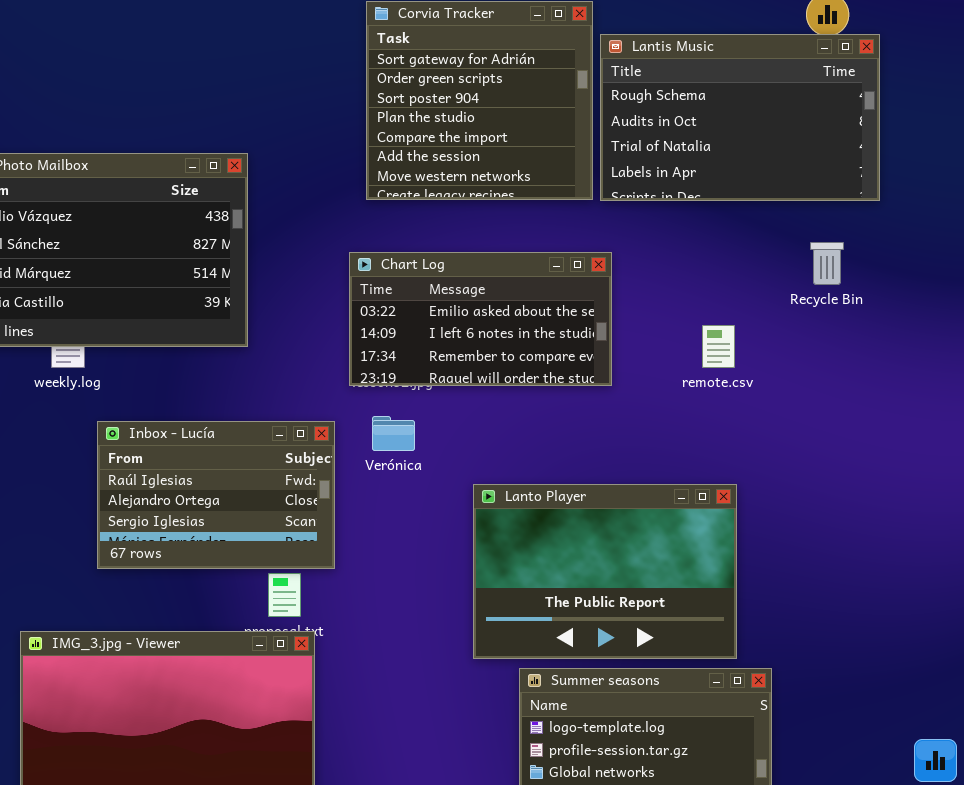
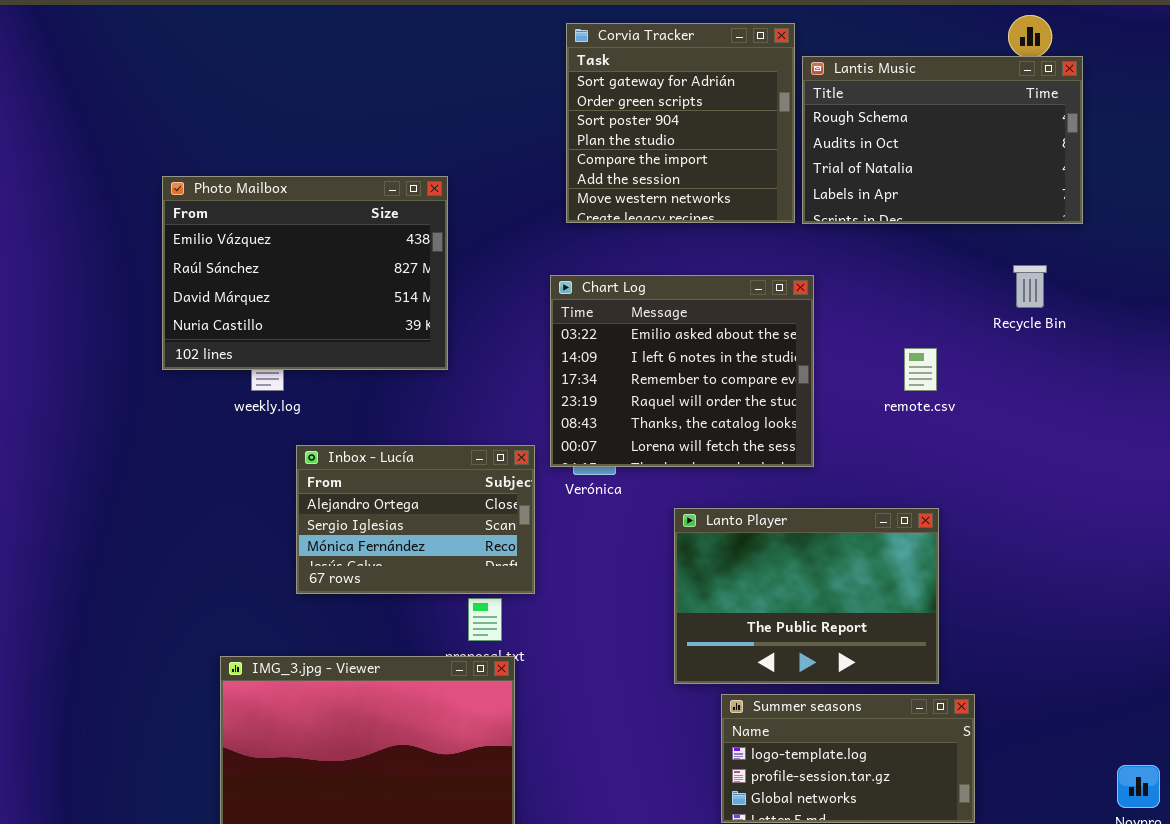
Chart Log: [349,252,612,386] -> [550,275,814,467], resized
Inbox - Lucía: [97,421,335,569] -> [296,445,535,594], scrolled down 1 row

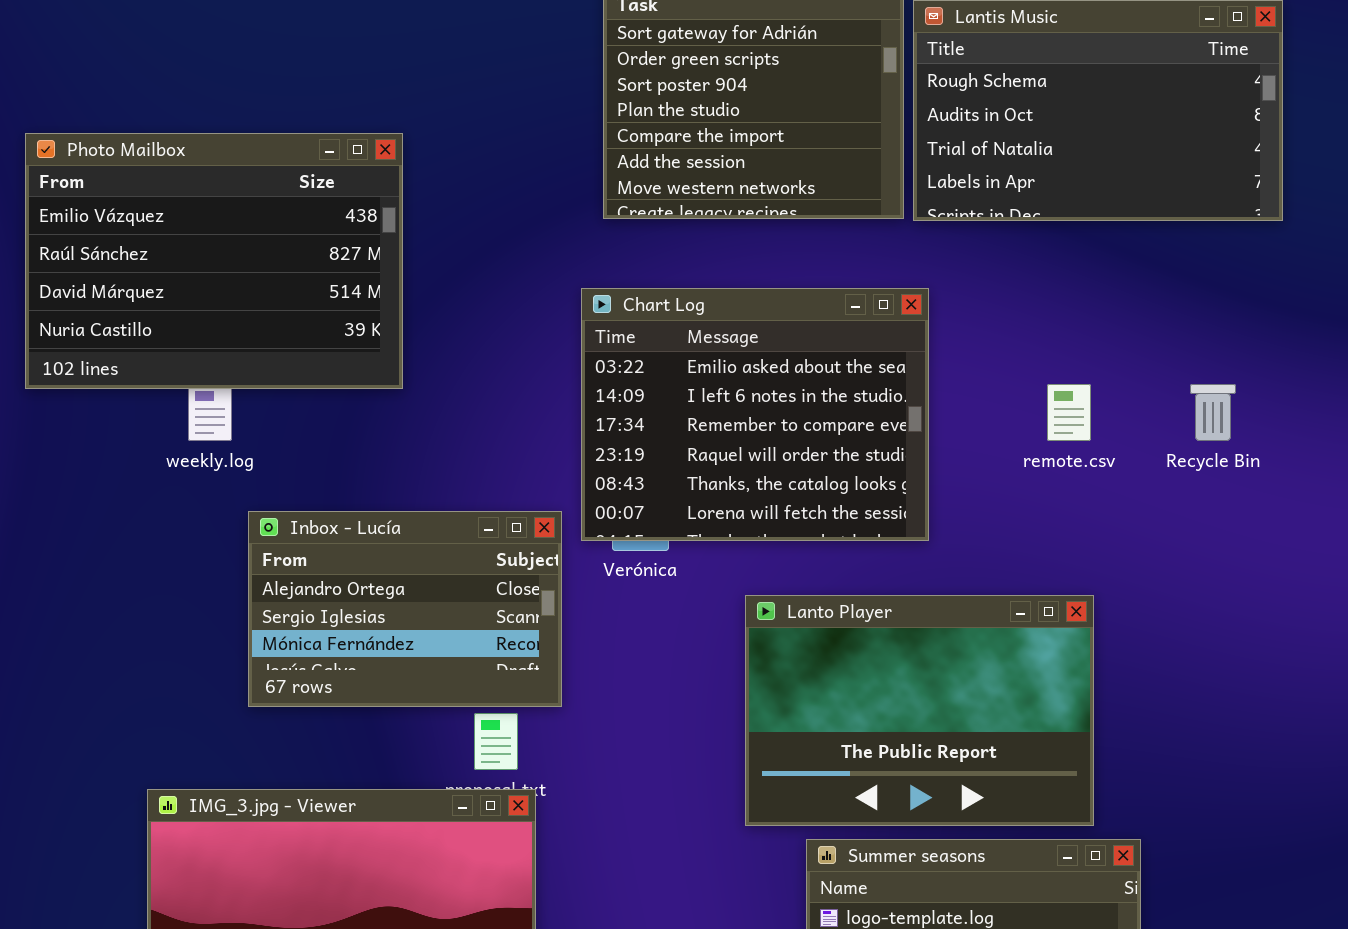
Photo Mailbox: [162,176,448,370] -> [25,133,403,389], moved
Recycle Bin: [1013,265,1047,308] -> [1190,384,1236,441], moved

